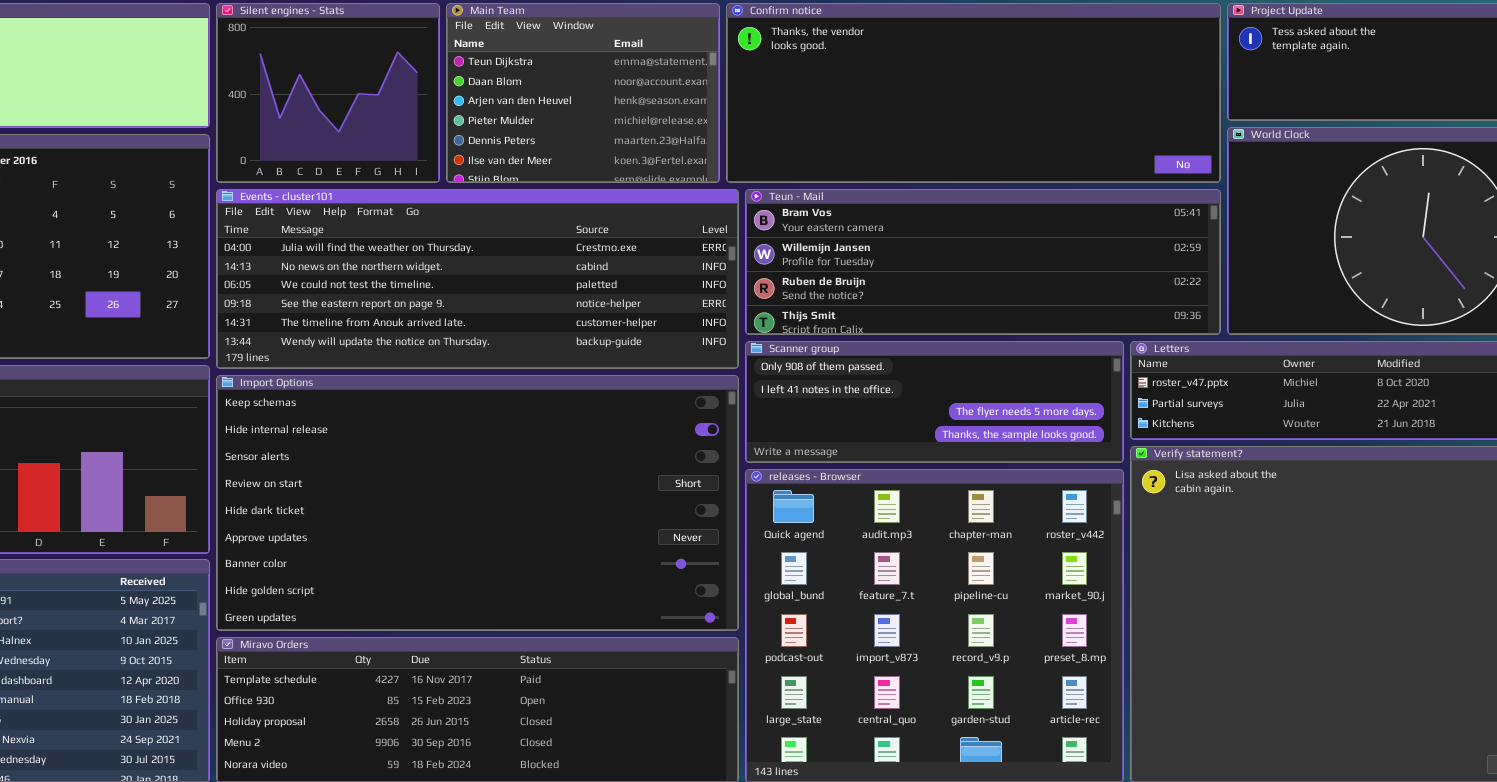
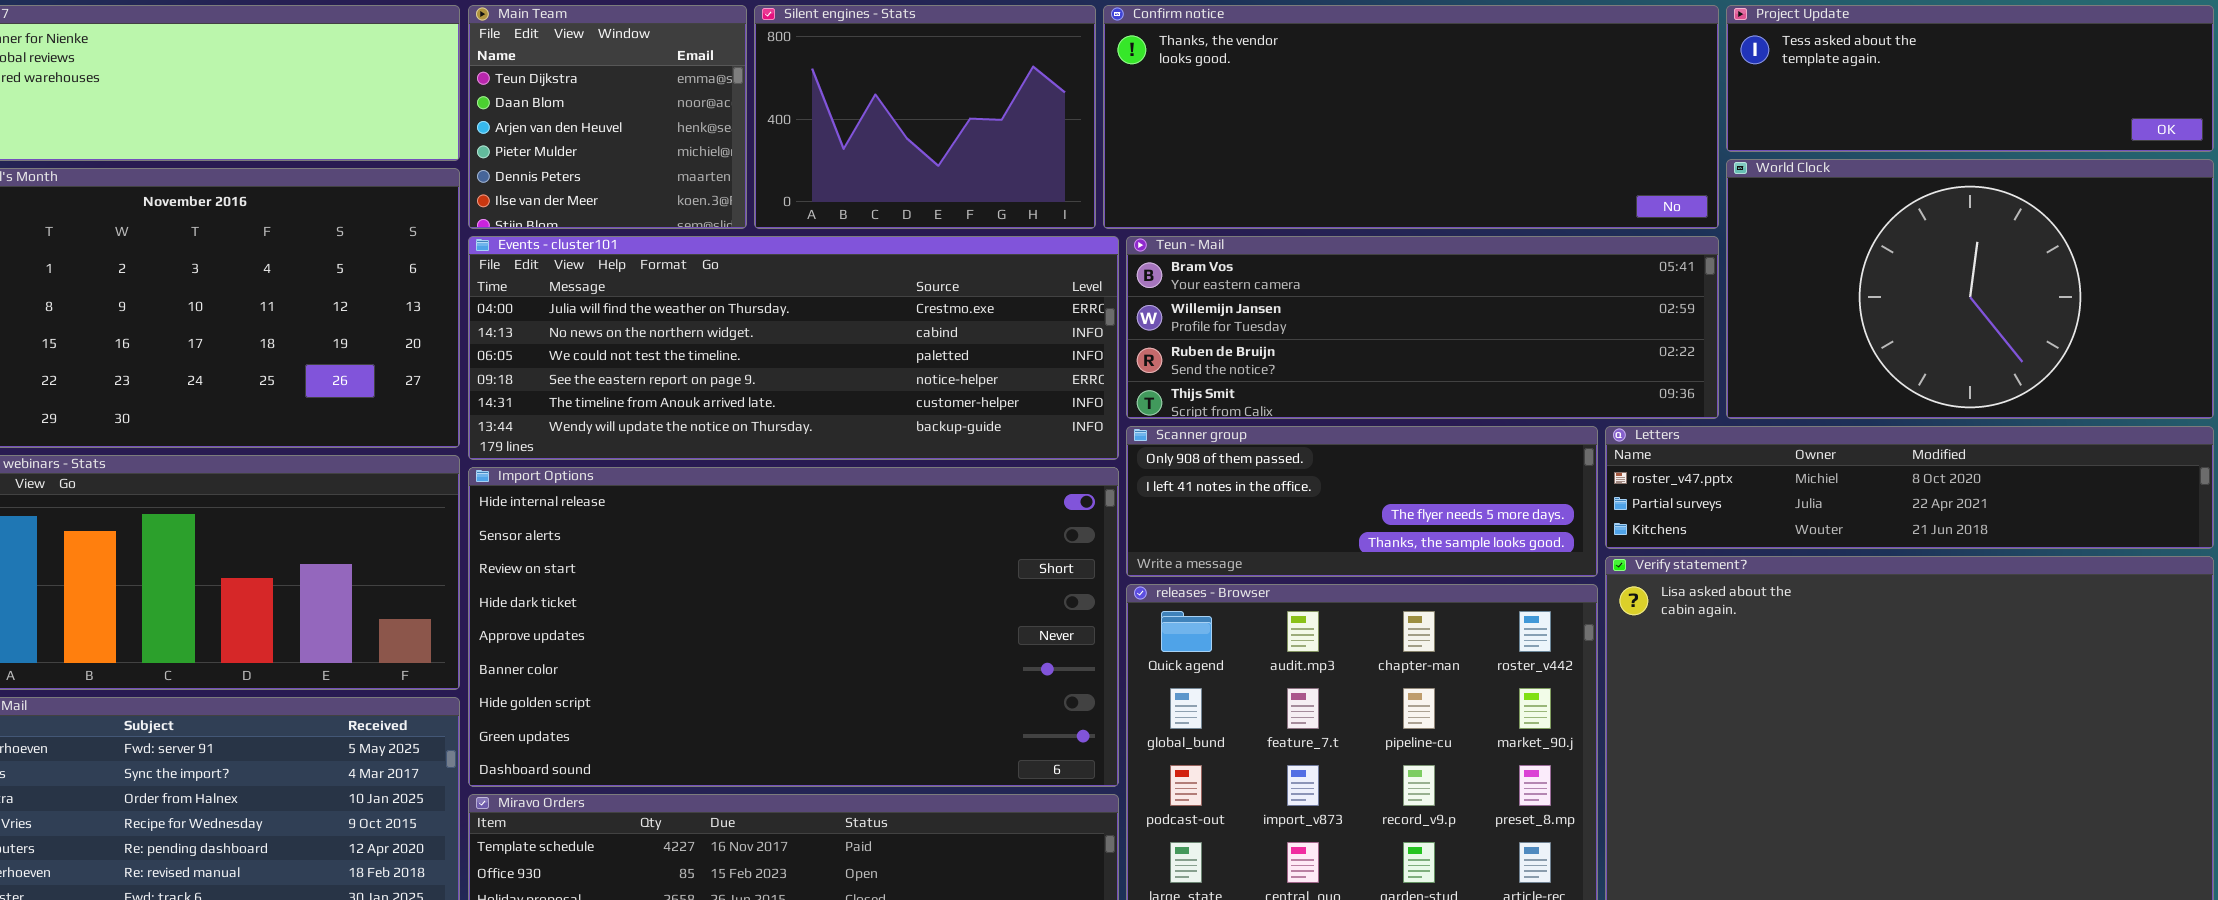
Silent engines - Stats: [216,3,440,183] -> [754,5,1096,229], moved, resized
Main Team: [446,3,720,183] -> [468,5,747,229], moved, resized
Import Options: [216,375,739,631] -> [468,467,1119,787], scrolled down 1 row

